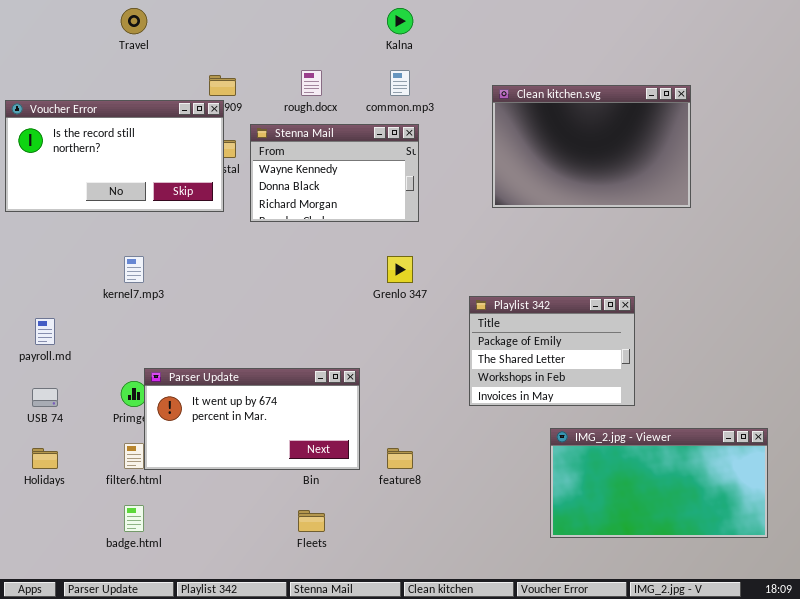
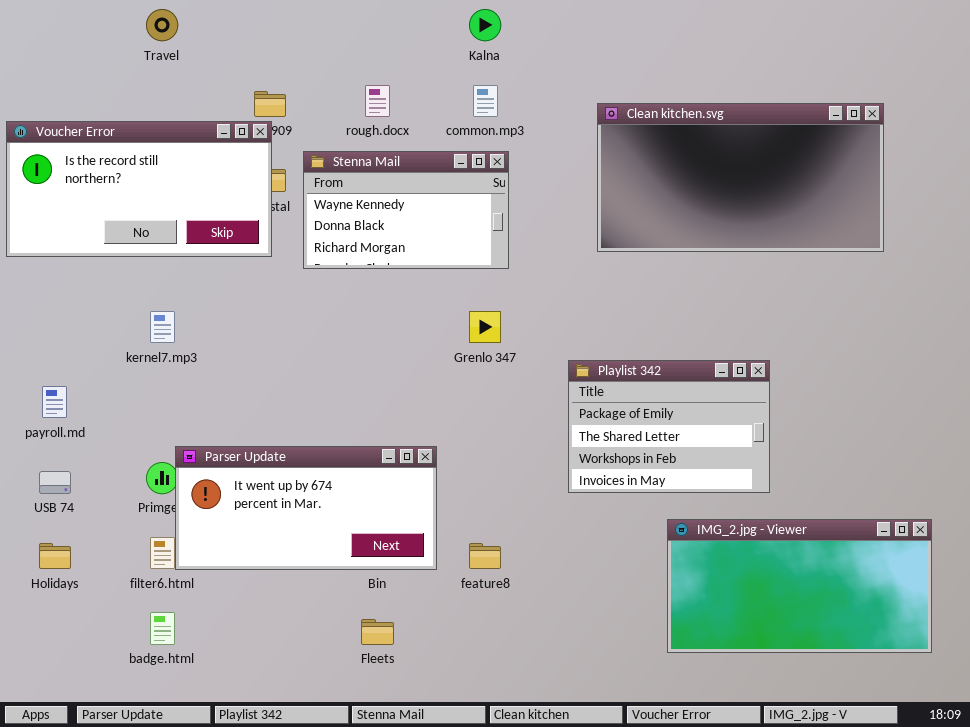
Clean kitchen.svg: [492,85,691,208] -> [597,103,884,252], resized

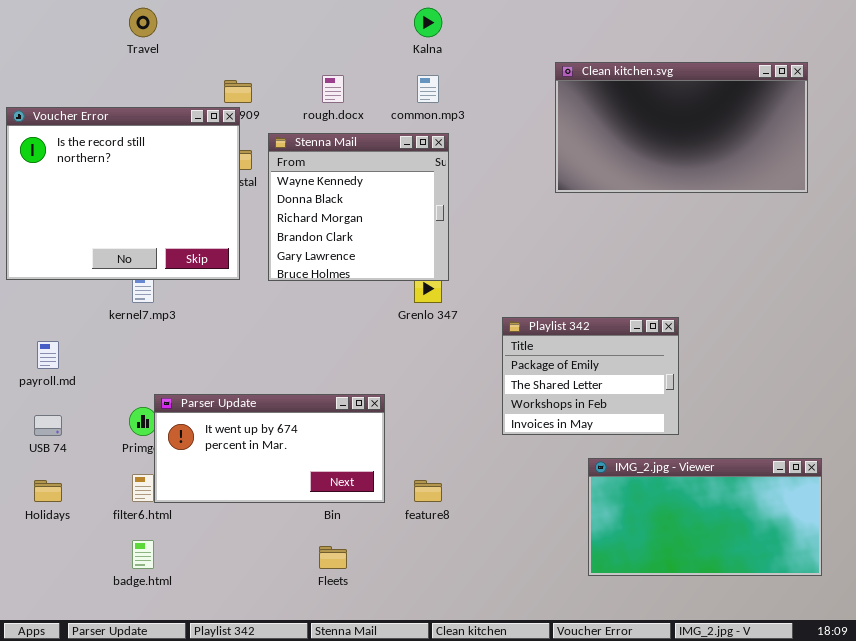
Clean kitchen.svg: [597,103,884,252] -> [555,62,808,193], moved
Voucher Error: [6,121,272,257] -> [6,107,240,280], resized
Stenna Mail: [303,151,509,269] -> [268,133,449,281], resized

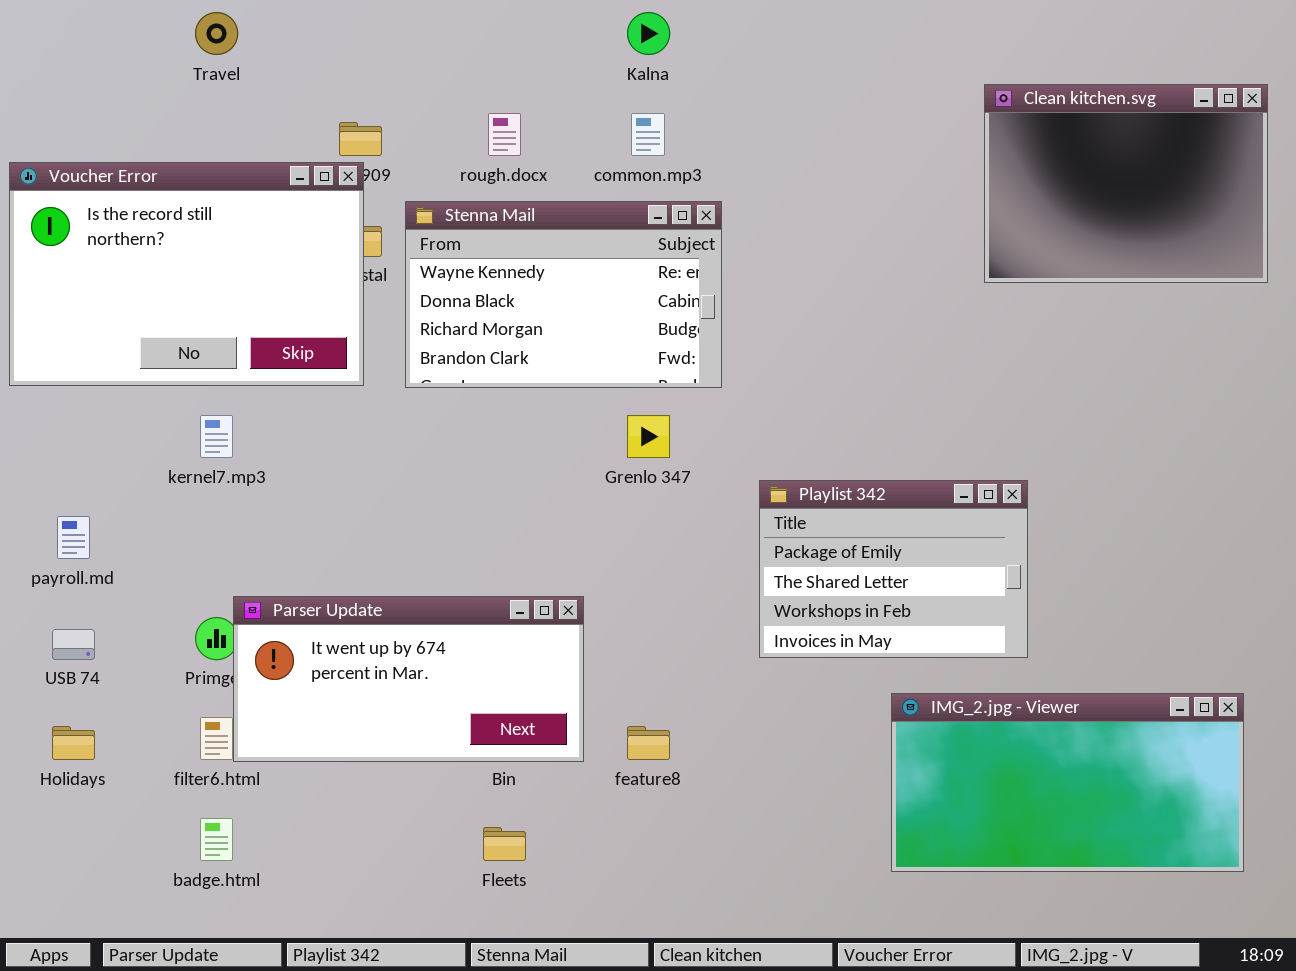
Clean kitchen.svg: [555,62,808,193] -> [984,84,1268,283], moved, resized
Voucher Error: [6,107,240,280] -> [9,162,364,386], resized
Stenna Mail: [268,133,449,281] -> [405,201,722,388], resized

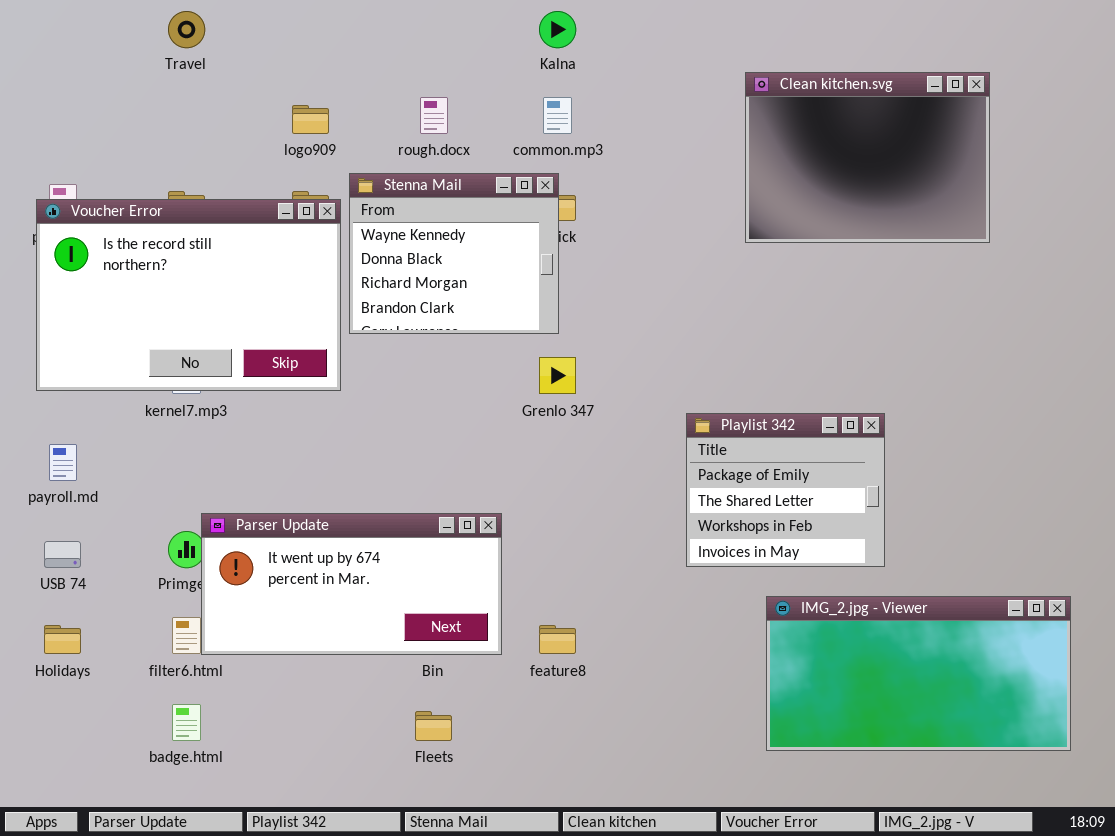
Clean kitchen.svg: [984,84,1268,283] -> [745,72,990,243], moved
Voucher Error: [9,162,364,386] -> [36,199,341,391], moved
Stenna Mail: [405,201,722,388] -> [349,173,559,334], resized
Playlist 342: [759,480,1028,658] -> [686,413,885,567], resized

